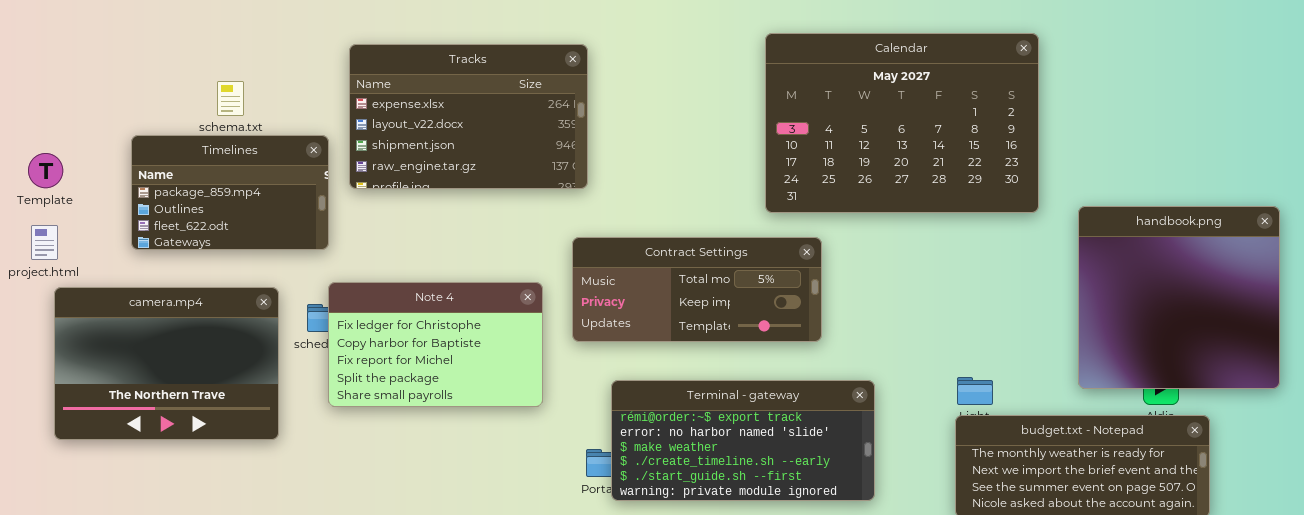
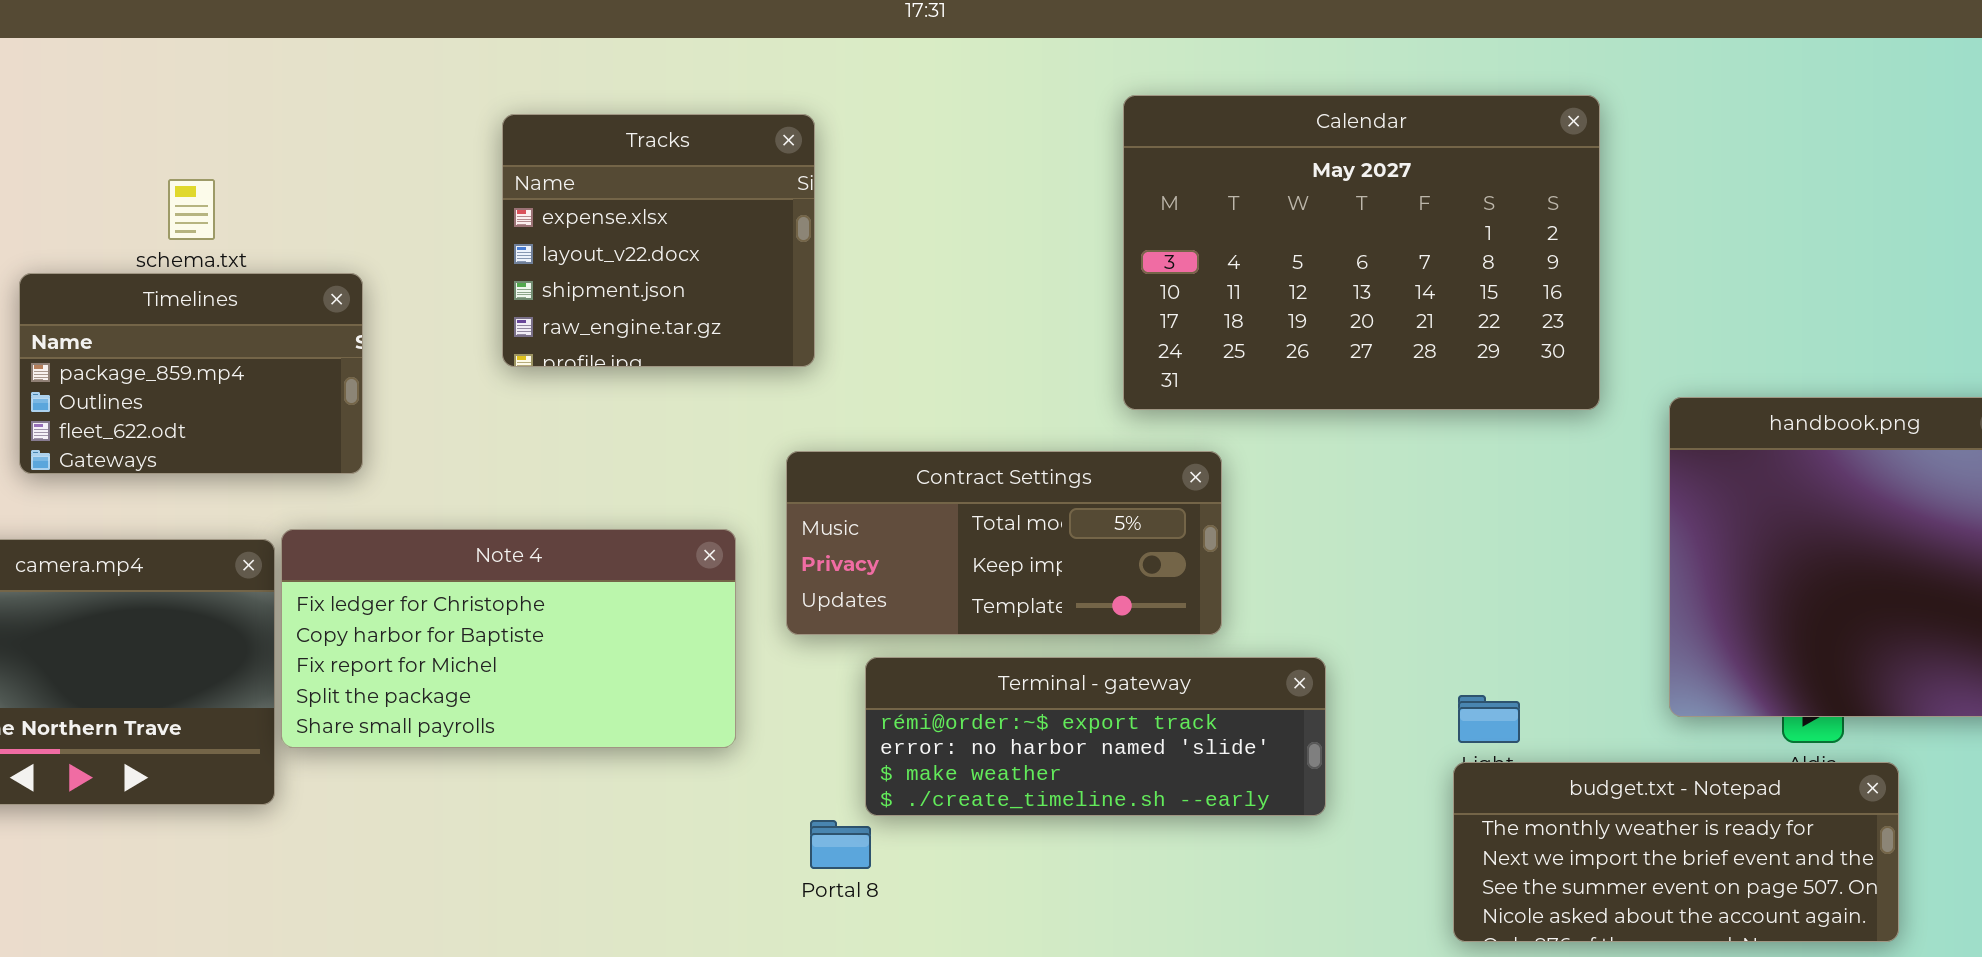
Tracks: [349,44,588,189] -> [502,114,815,367], resized
Note 4: [328,282,543,407] -> [281,529,736,748], resized
Terminal - gateway: [611,380,875,501] -> [865,657,1326,816], moved, resized

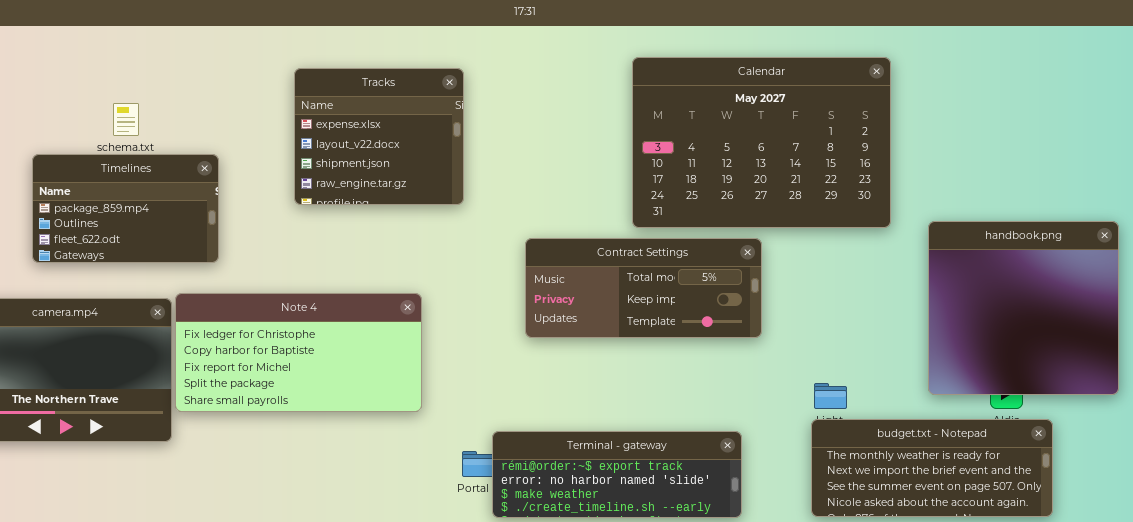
Contract Settings: [786,451,1222,635] -> [525,238,762,338], moved
Terminal - gateway: [865,657,1326,816] -> [492,431,742,518], moved

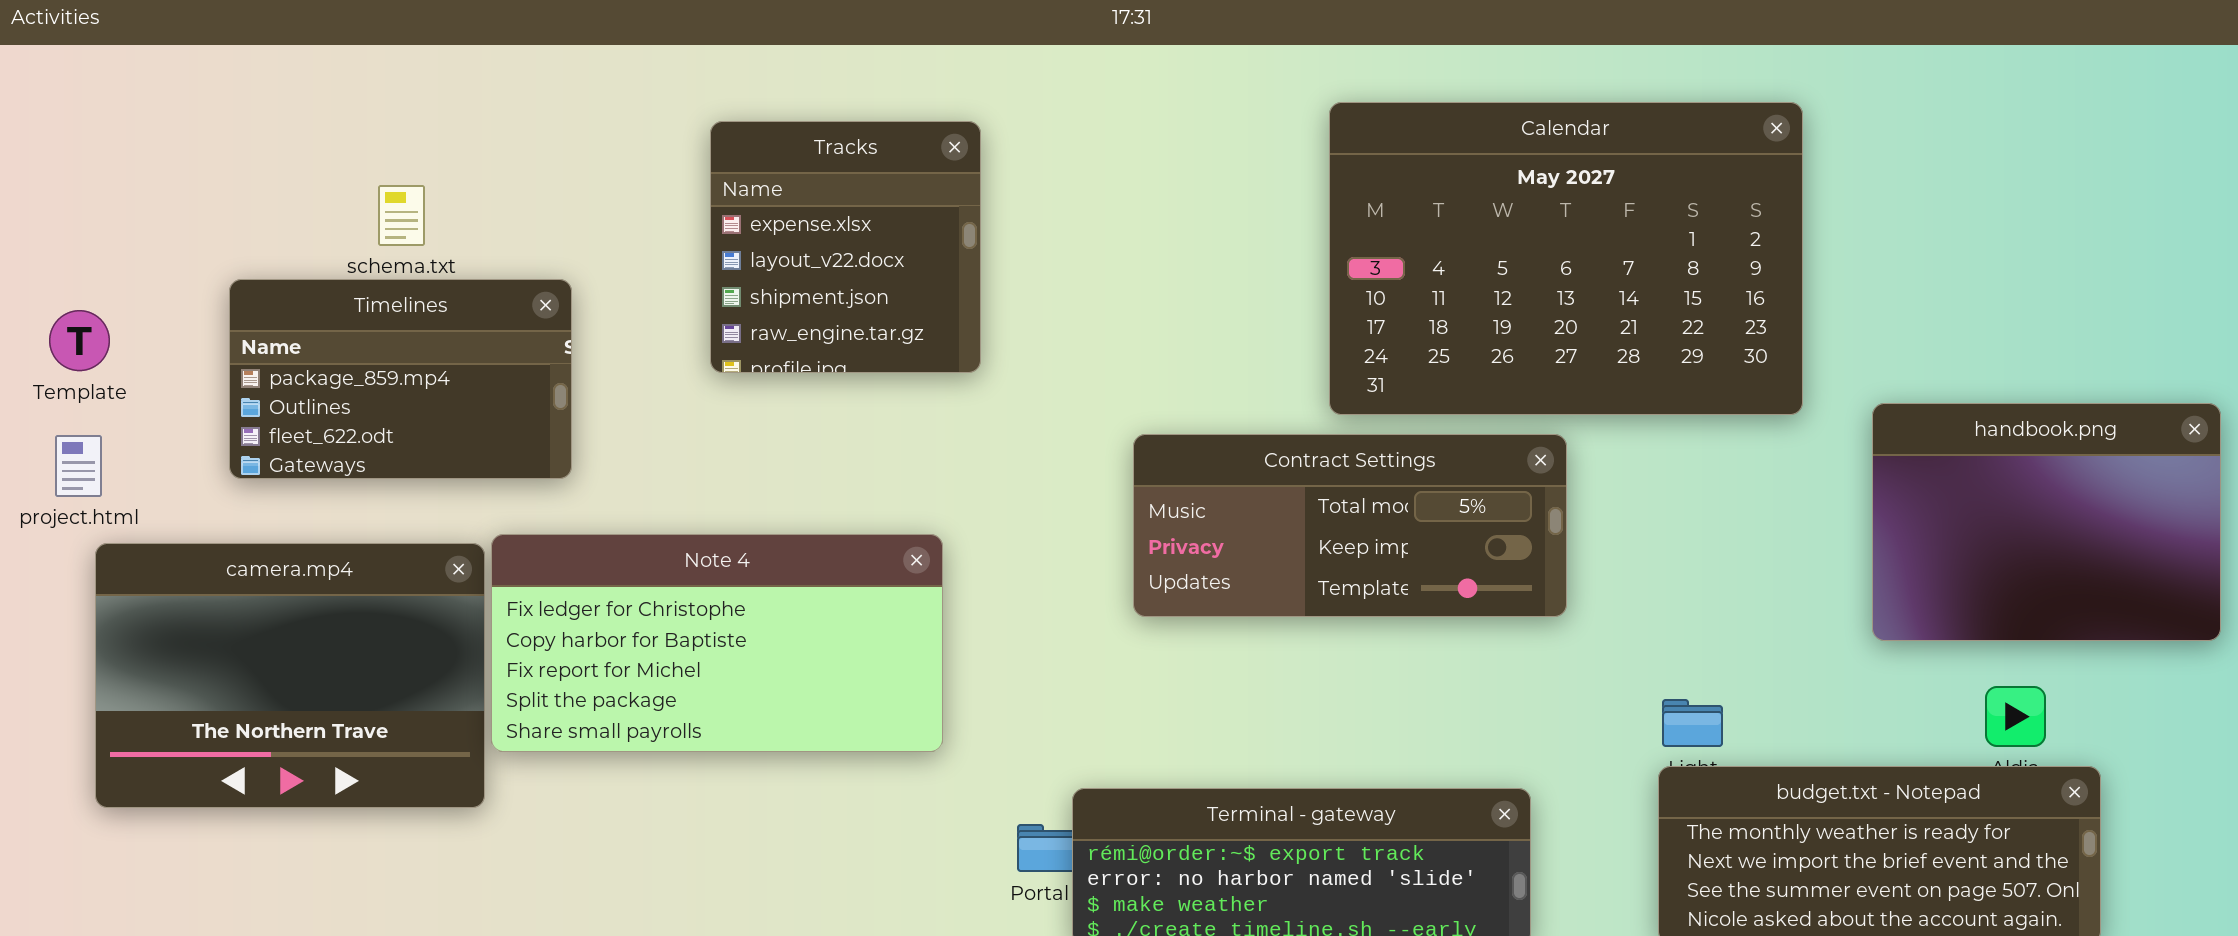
Tracks: [294,68,464,205] -> [710,121,981,373], resized
handbook.png: [928,221,1119,395] -> [1872,403,2221,641], resized

